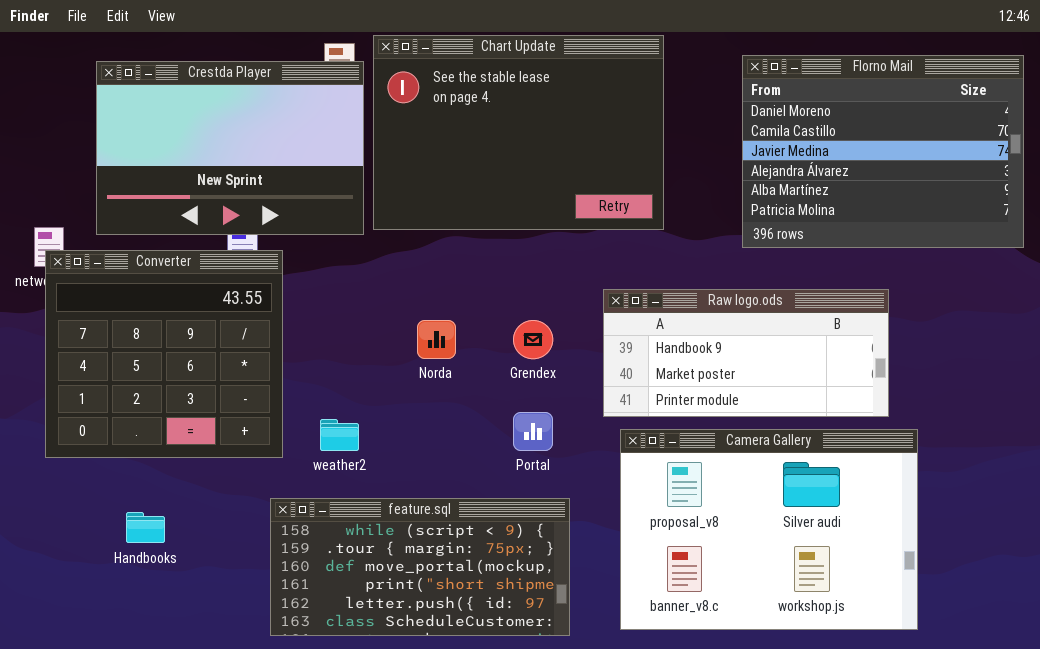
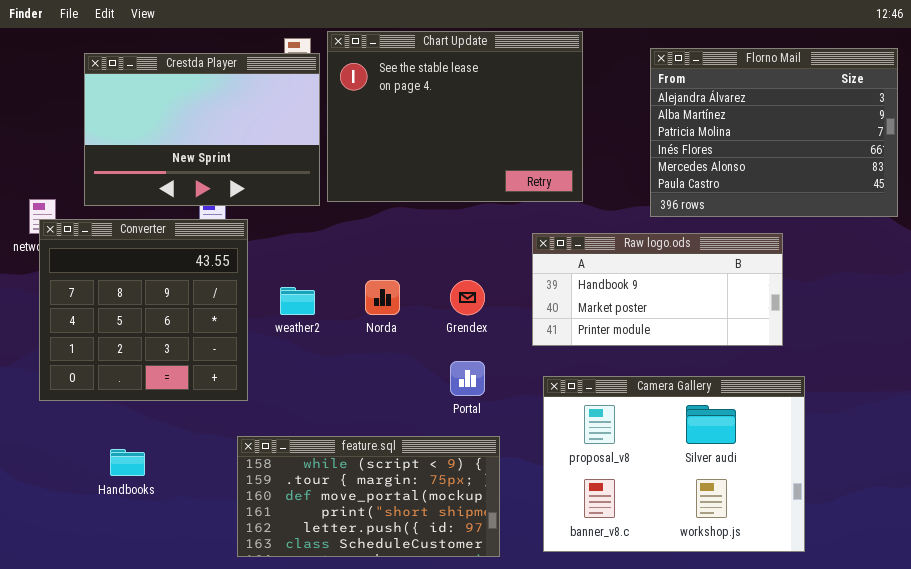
Florno Mail: [742,55,1024,248] -> [650,48,898,217], scrolled down 3 rows
Raw logo.ods: [603,289,889,417] -> [532,233,783,346], moved
weather2: [320,419,359,451] -> [280,287,315,315], moved

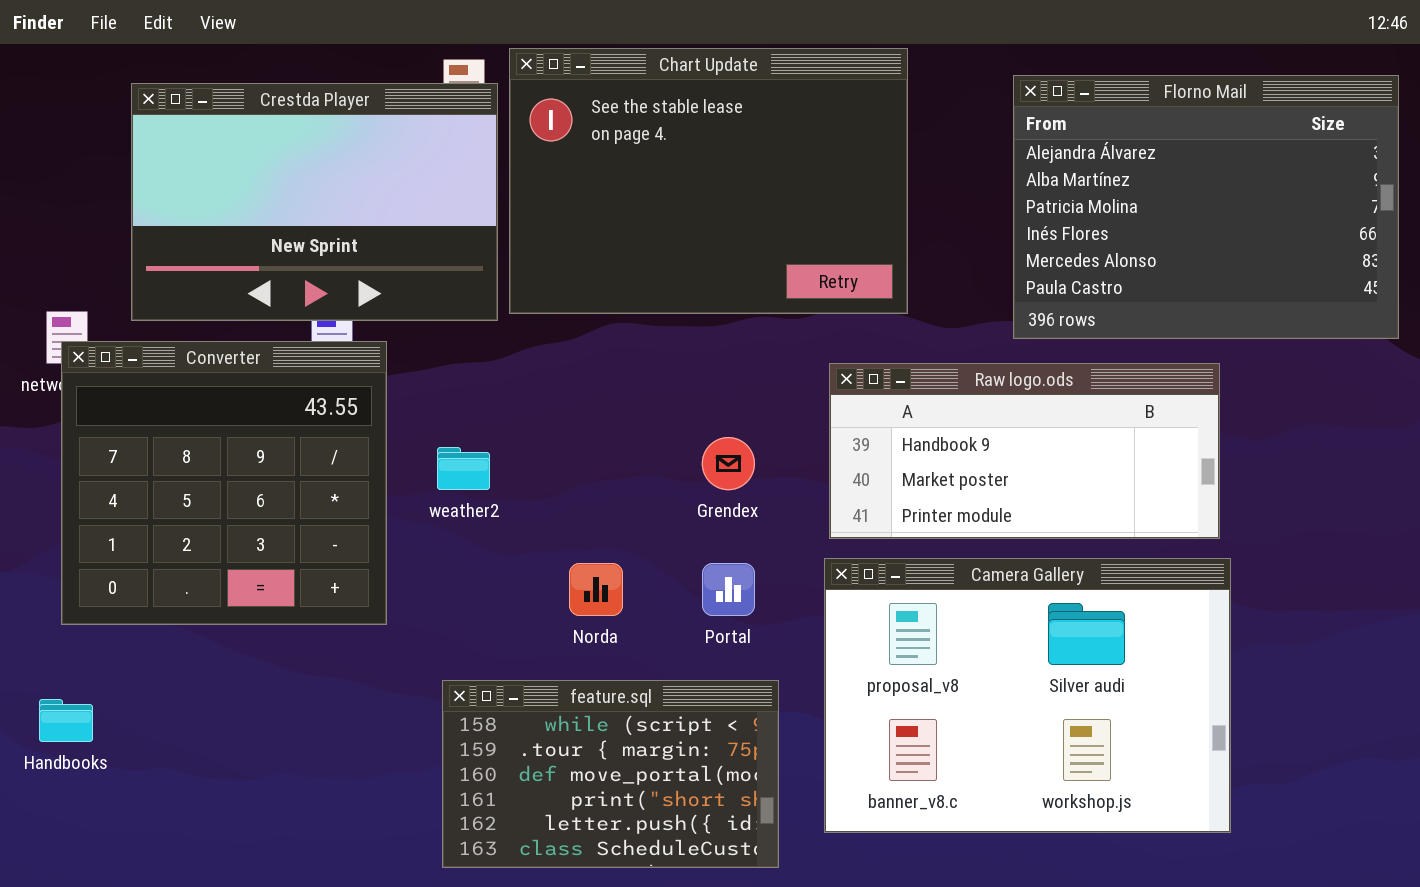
Norda: [365,280,400,315] -> [569,563,623,616], moved
Camera Gallery: [543,376,805,552] -> [824,558,1231,833], moved
feature.sql: [237,436,500,557] -> [442,680,779,868], resized
Handbooks: [110,449,145,476] -> [39,699,93,742], moved

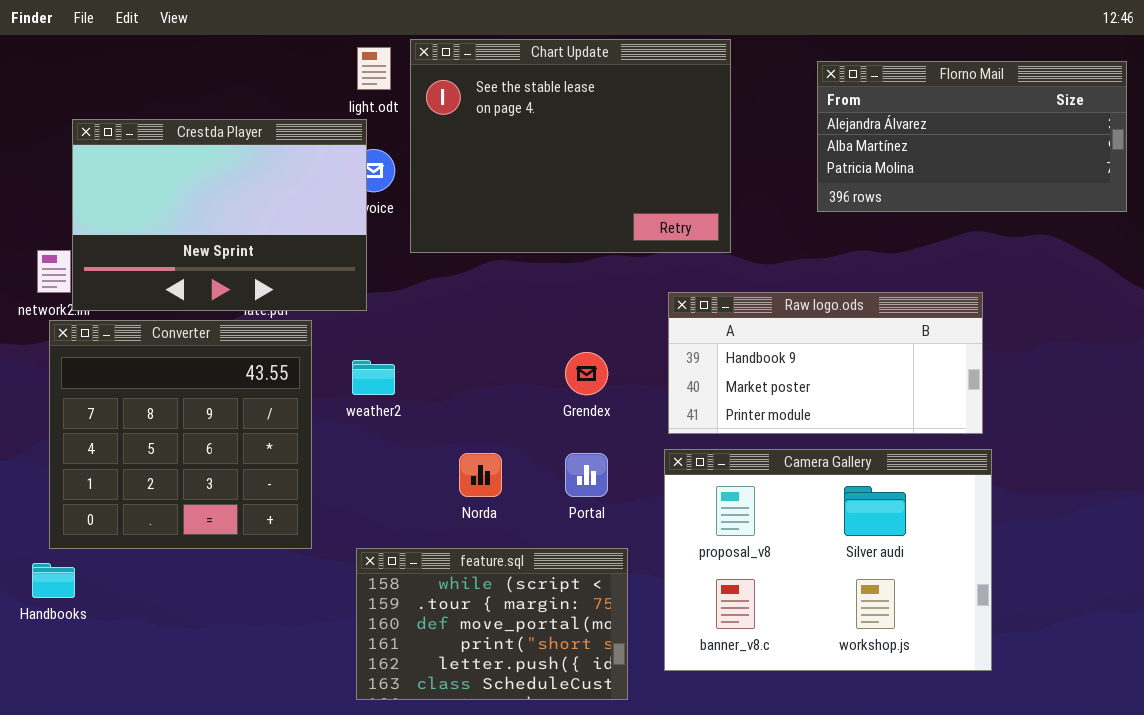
Florno Mail: [1013,75,1399,339] -> [817,61,1127,212], resized
Crestda Player: [131,83,498,321] -> [72,119,367,311], moved
Converter: [61,341,387,625] -> [49,320,312,549], moved

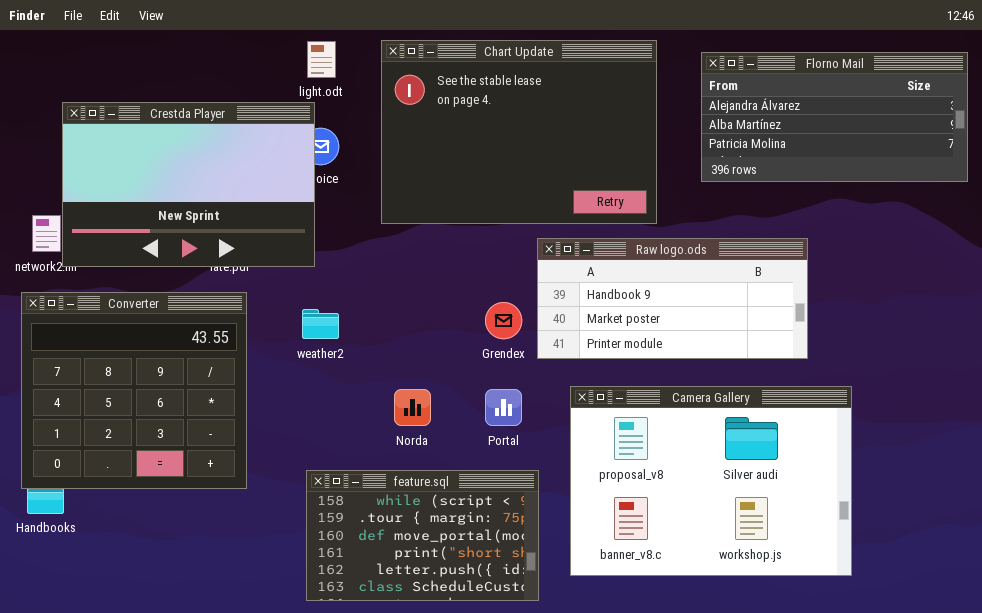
Chart Update: [410,39,731,253] -> [381,40,657,224], moved
Raw logo.ods: [668,292,983,434] -> [537,238,808,359], moved
Converter: [49,320,312,549] -> [21,292,247,489], moved

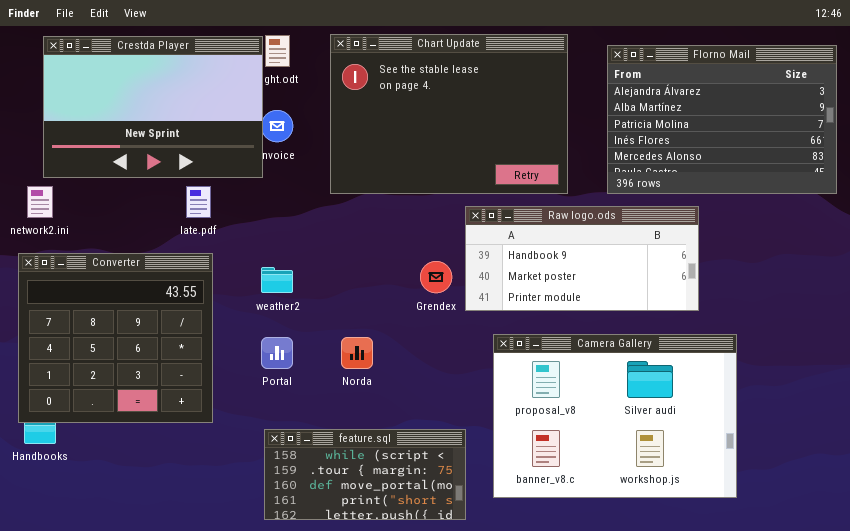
Florno Mail: [701,52,968,182] -> [607,45,837,194], resized
Crestda Player: [62,102,315,267] -> [43,36,263,178], moved
Portal: [485,389,522,426] -> [261,337,293,369], moved
feature.sql: [306,470,539,601] -> [264,429,466,520], resized

